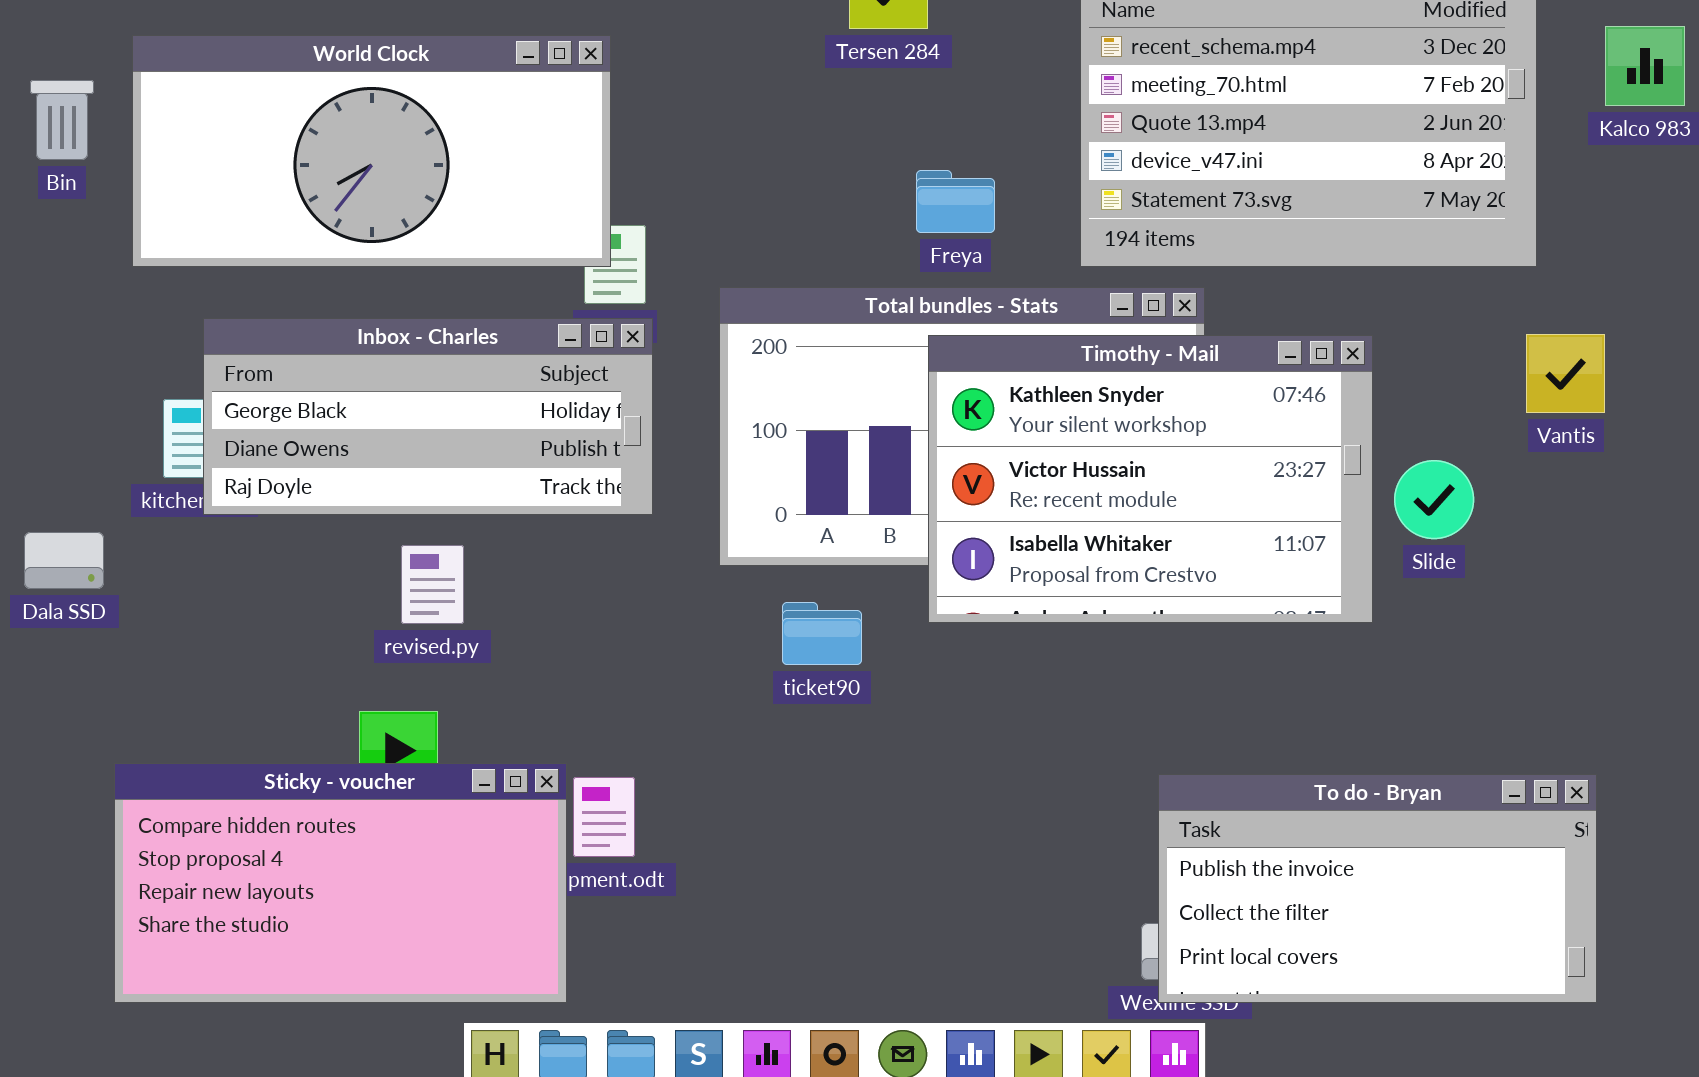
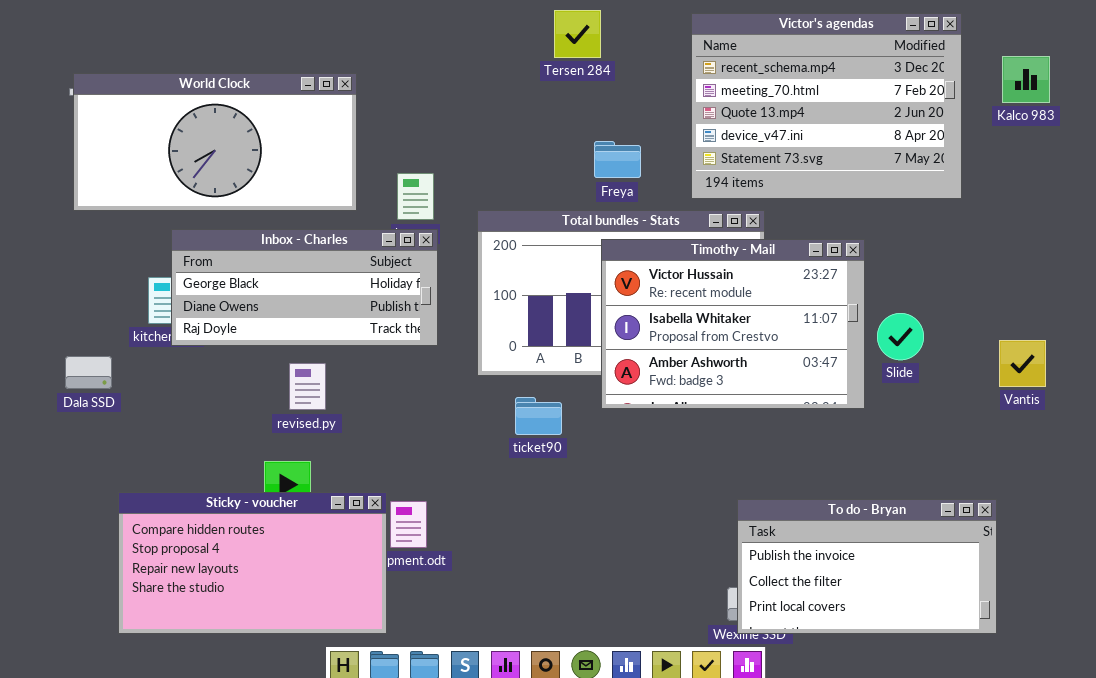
World Clock: [132,35,611,267] -> [73,73,357,211], moved
Vantis: [1526,334,1605,413] -> [999,340,1046,387], moved
Timothy - Mail: [928,335,1373,623] -> [601,239,865,409], scrolled down 1 row

